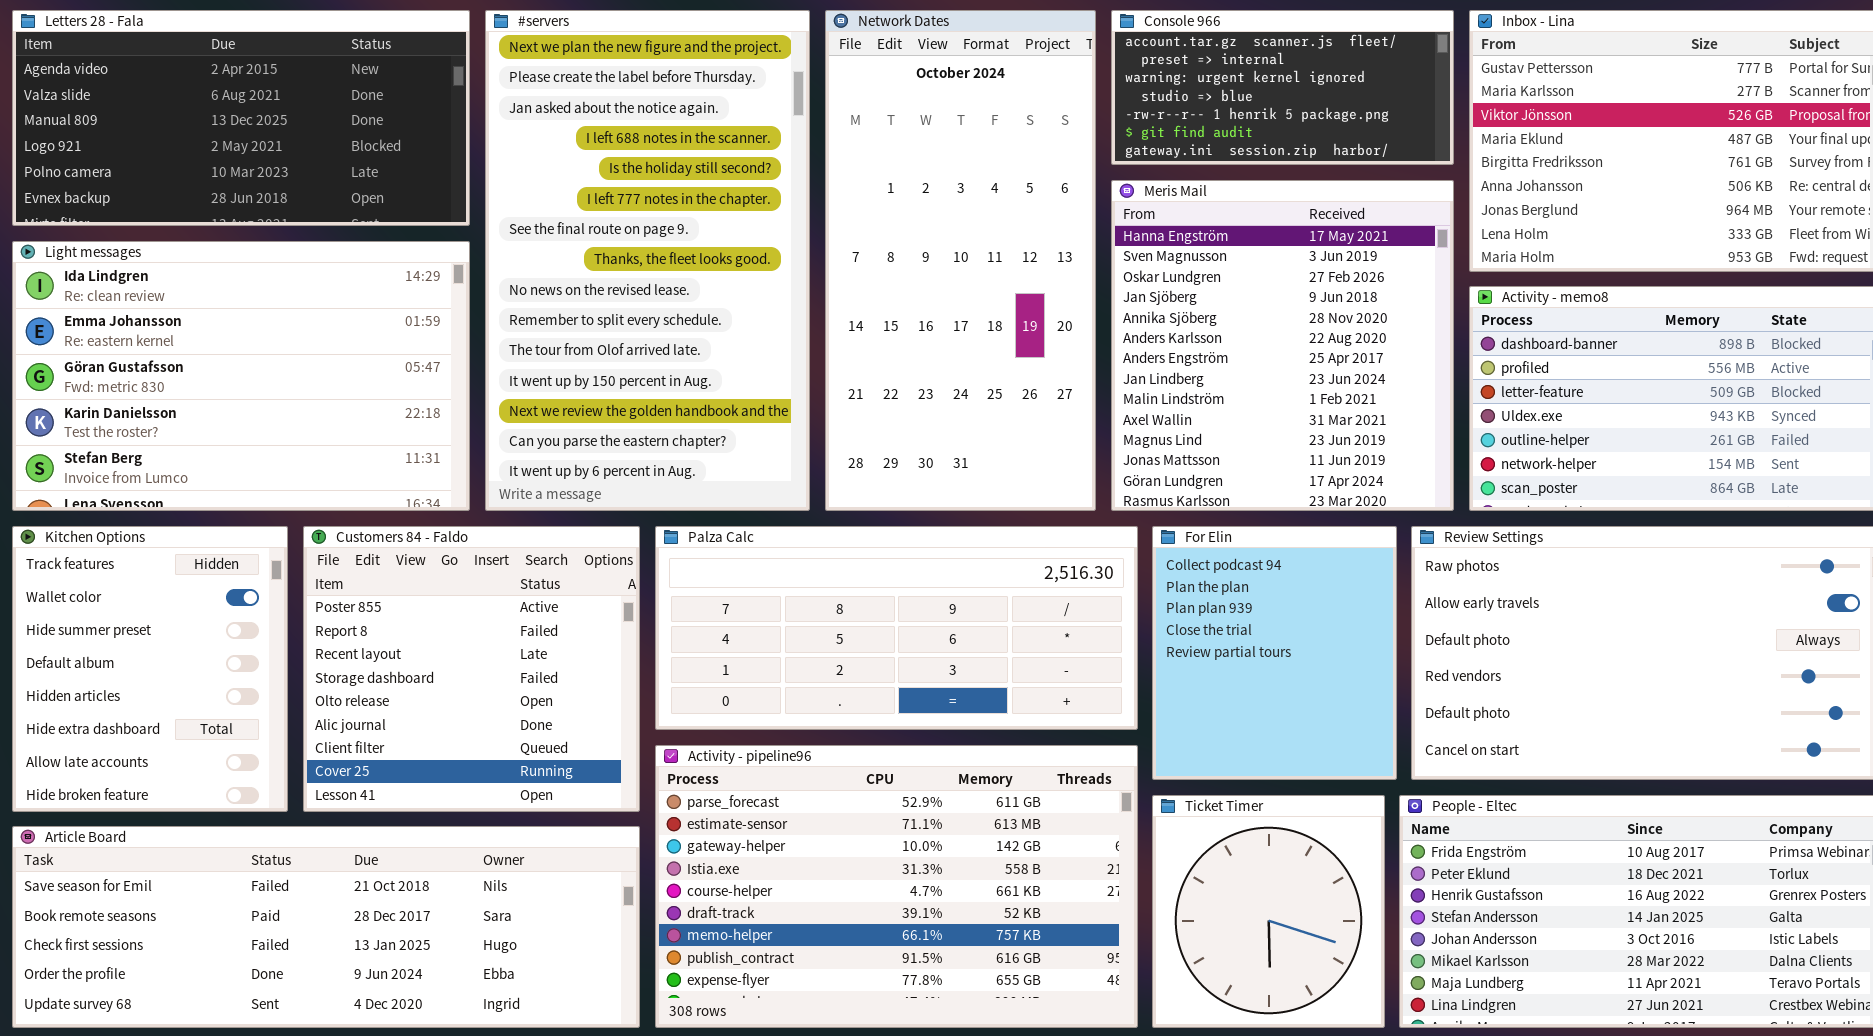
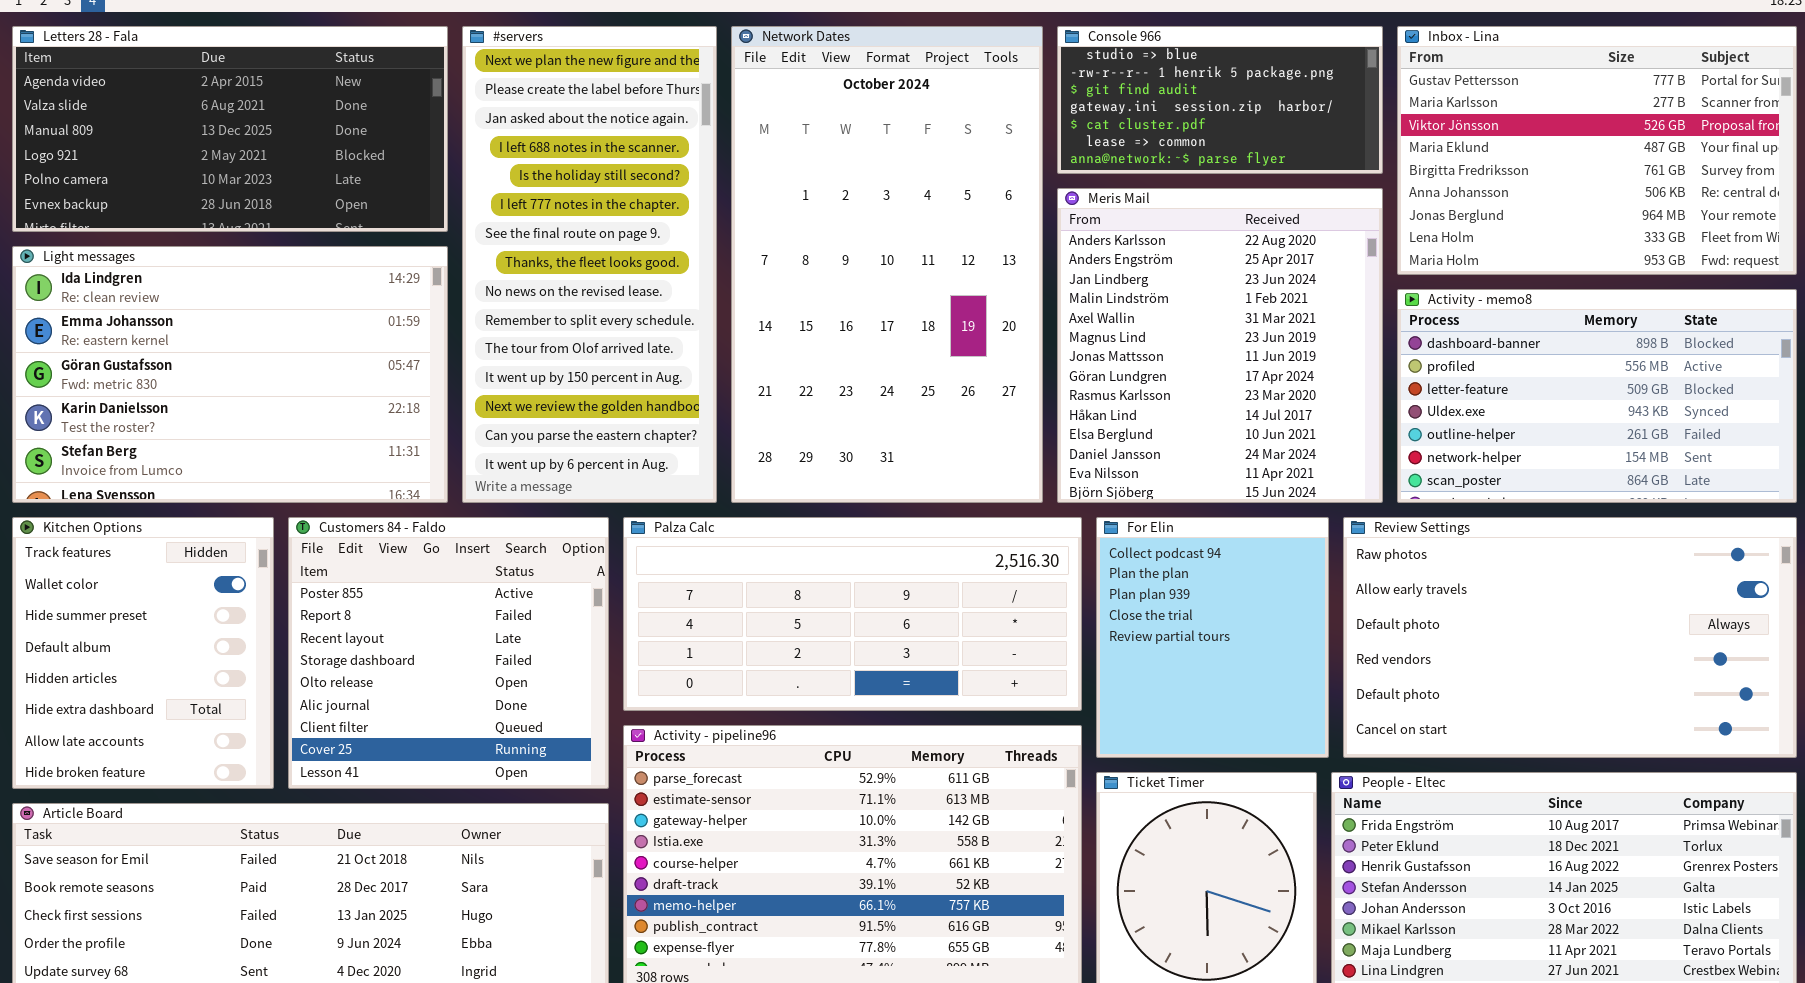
#servers: [485,10,810,511] -> [462,26,717,503], resized
Network Dates: [825,10,1096,511] -> [731,26,1043,503], resized
Console 966: [1111,10,1454,165] -> [1057,26,1383,174], scrolled down 3 rows
Meris Mail: [1111,180,1454,511] -> [1057,188,1383,503], scrolled down 5 rows

